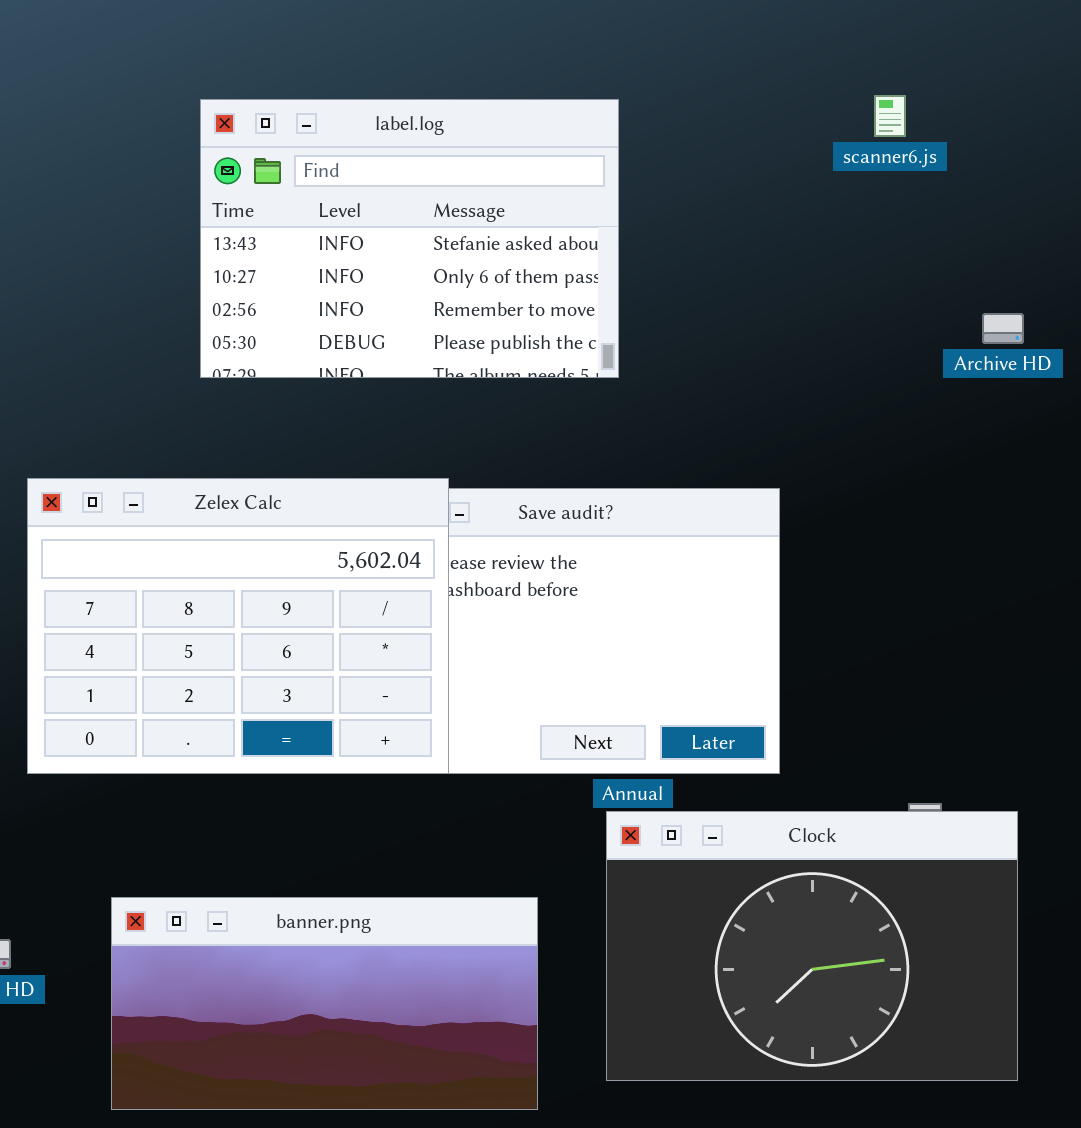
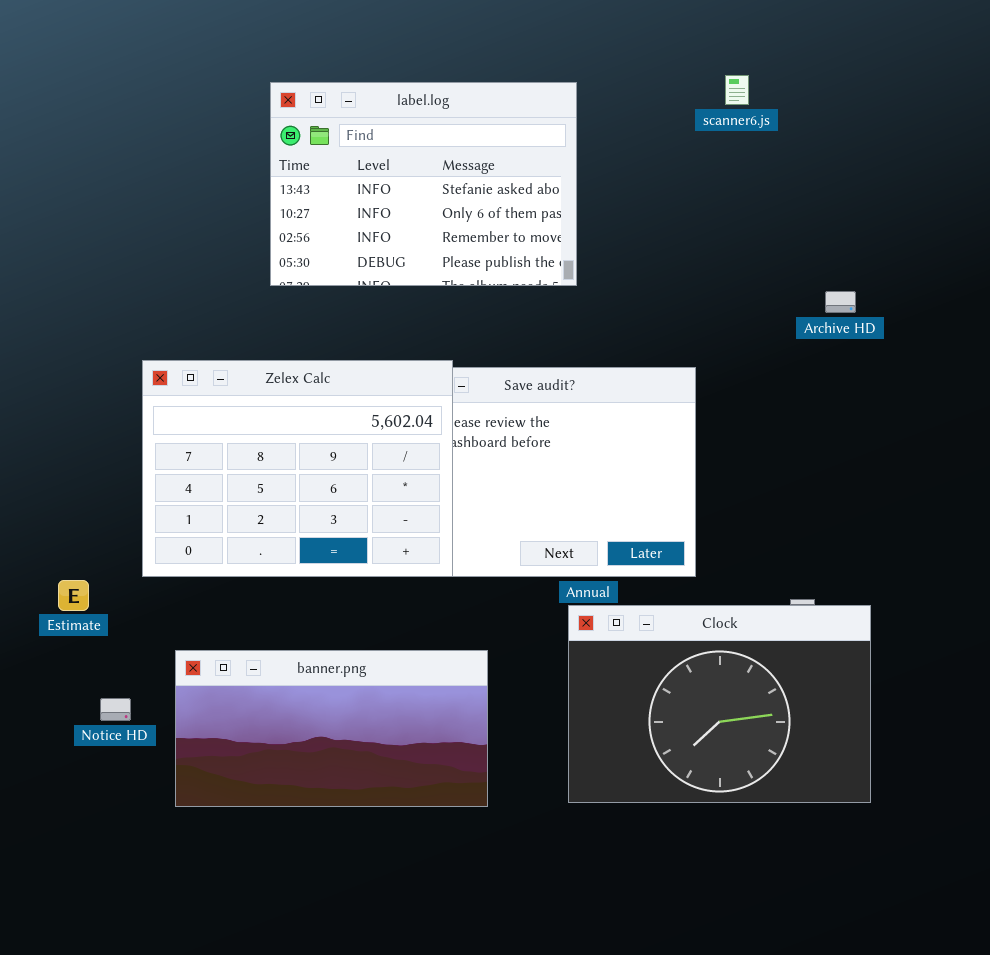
scanner6.js: [874,95,906,137] -> [725,75,749,105], moved
Archive HD: [982,313,1024,344] -> [825,291,856,313], moved
banner.png: [111,897,538,1110] -> [175,650,488,807], moved

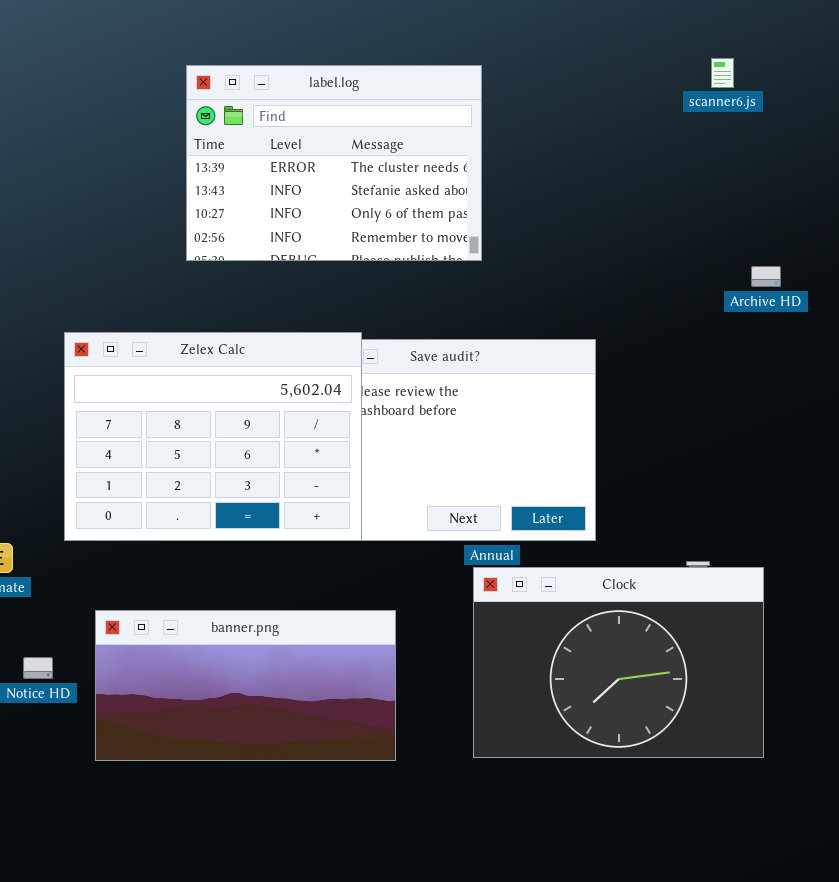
scanner6.js: [725,75,749,105] -> [711,58,734,88], moved
label.log: [270,82,577,286] -> [186,65,482,261], scrolled up 1 row
Archive HD: [825,291,856,313] -> [751,266,781,287], moved

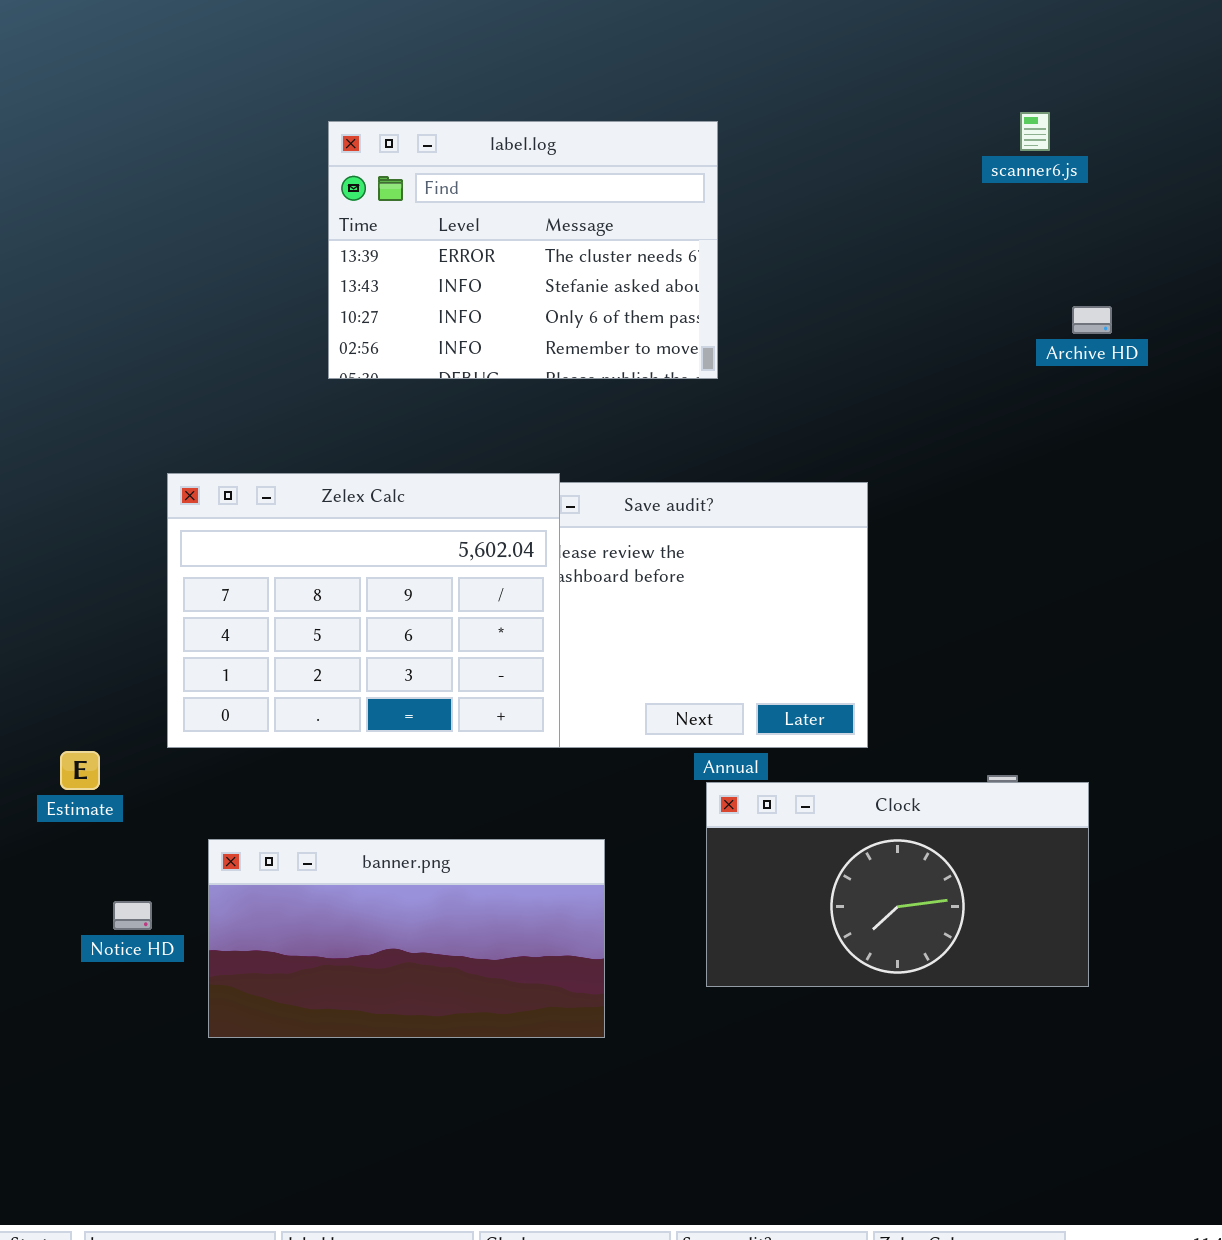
Archive HD: [751,266,781,287] -> [1072,306,1112,334], moved
Clock: [473,567,764,758] -> [706,782,1089,987], resized

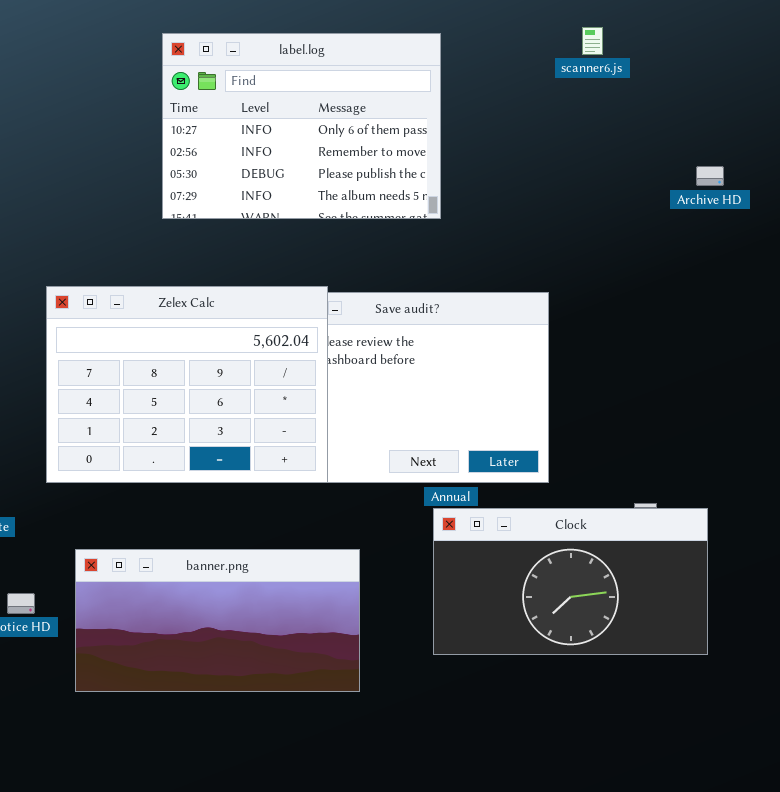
scanner6.js: [1020,112,1050,151] -> [582,27,603,55], moved
label.log: [328,121,718,379] -> [162,33,441,219], scrolled down 2 rows

